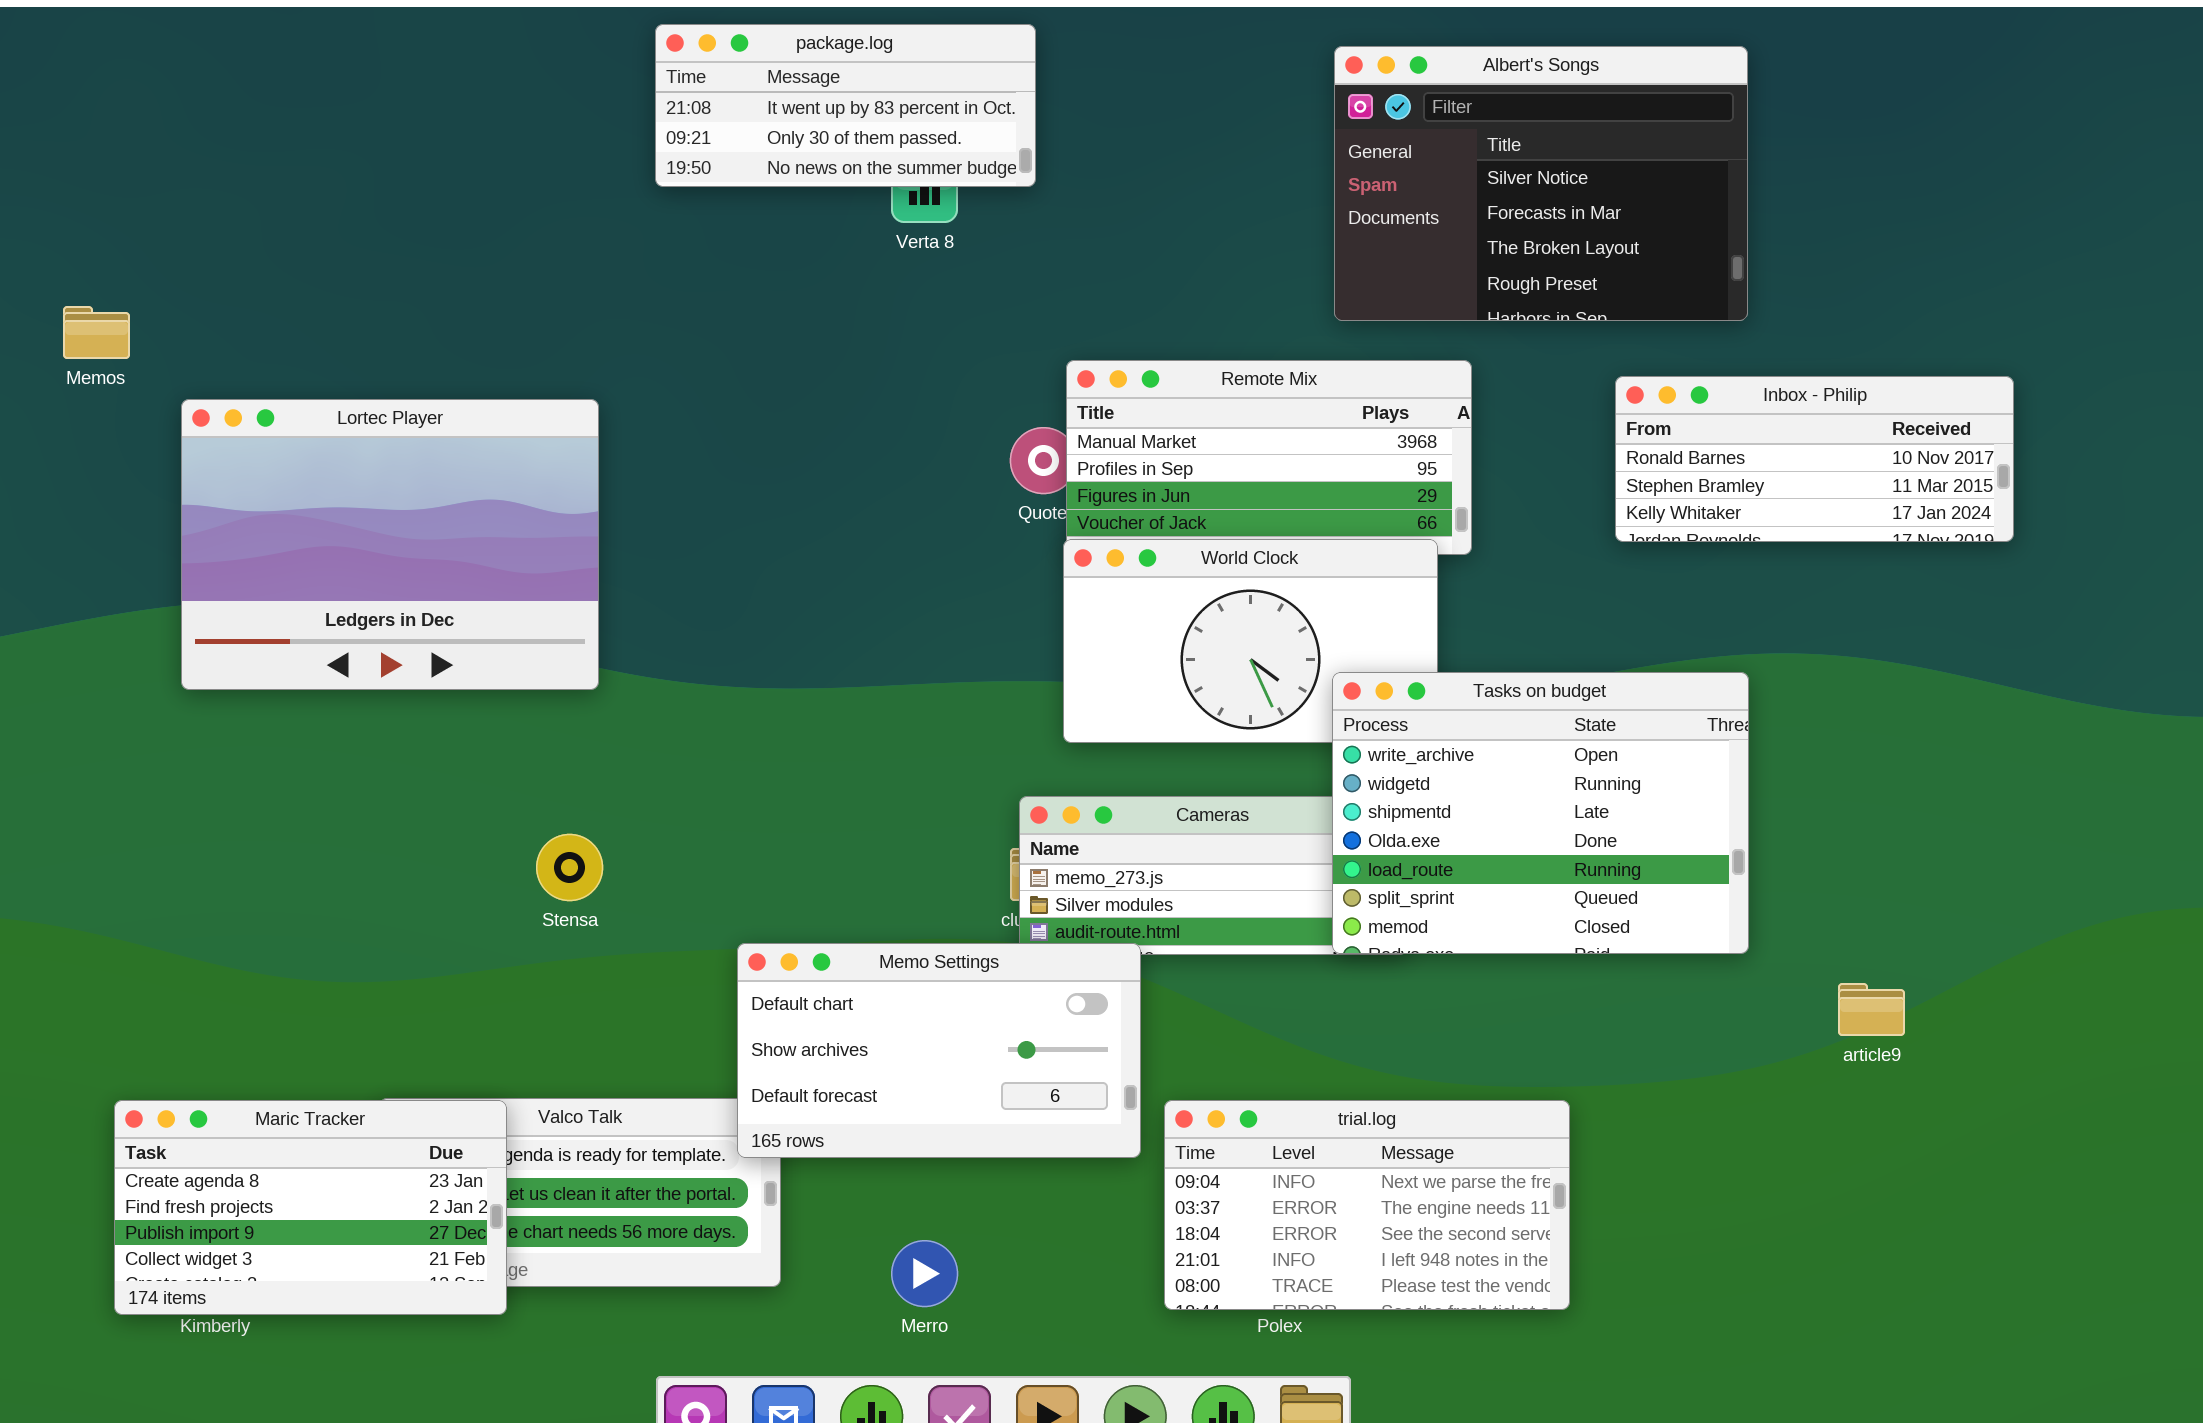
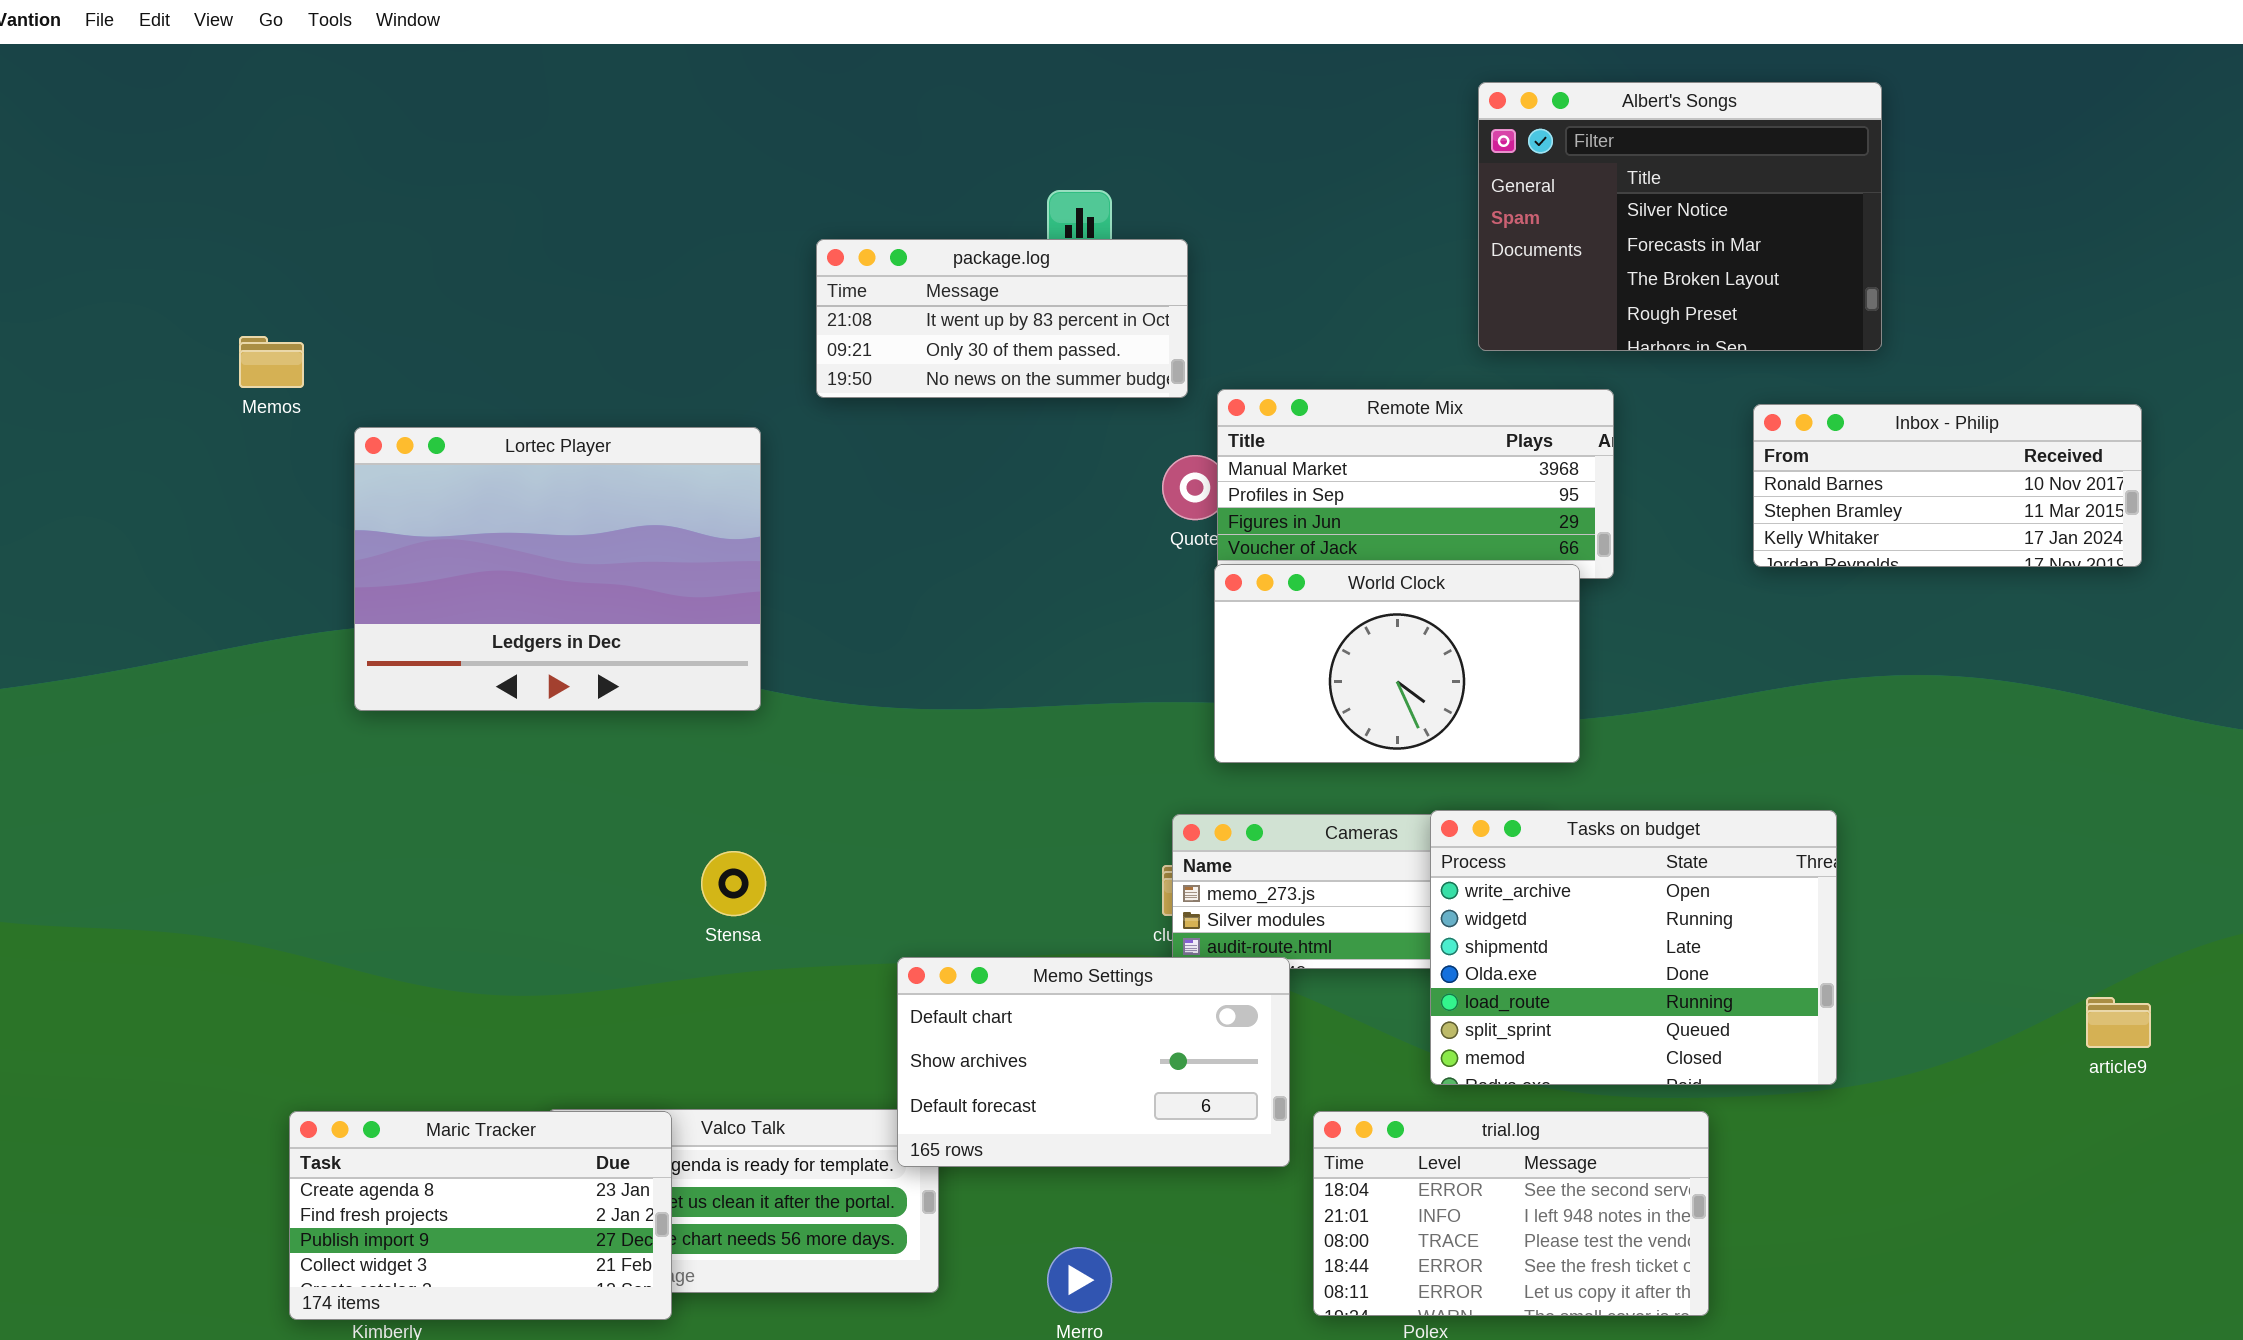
package.log: [655,24,1036,187] -> [816,239,1188,398], moved
Tasks on budget: [1332,672,1749,954] -> [1430,810,1837,1085], moved
article9: [1838,983,1905,1036] -> [2086,997,2151,1048], moved
trial.log: [1164,1100,1570,1310] -> [1313,1111,1709,1316], scrolled down 2 rows

